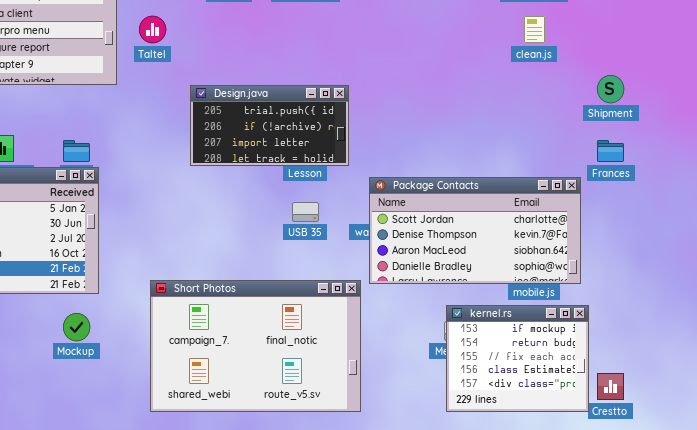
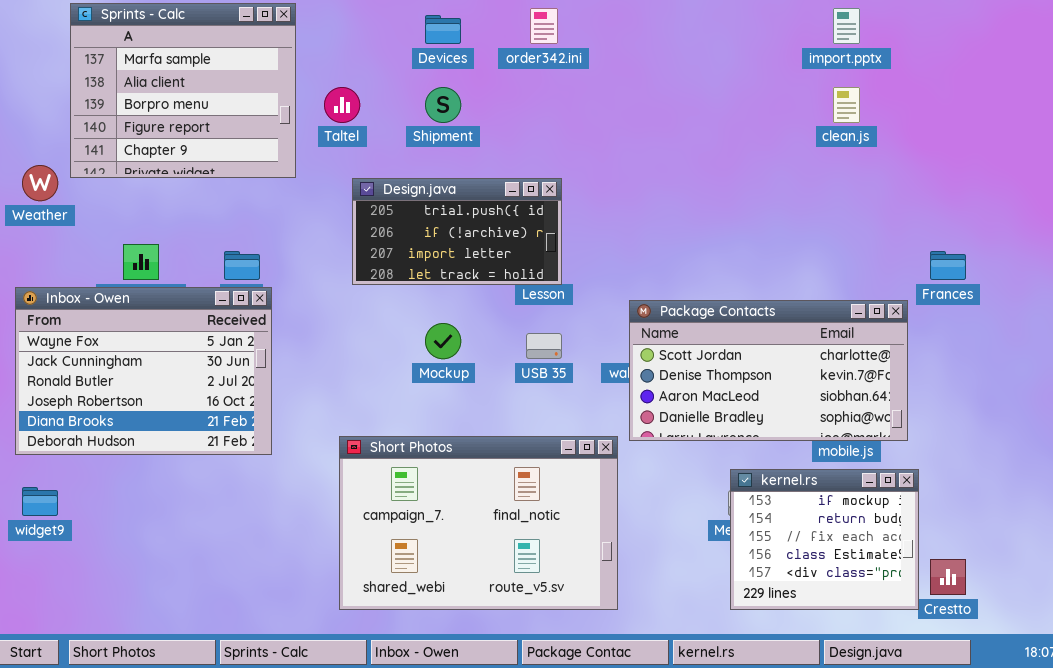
Shipment: [597,75,624,103] -> [425,87,461,123], moved
Design.java: [190,85,349,166] -> [352,178,562,285], moved
Mockup: [63,313,90,341] -> [425,323,461,359], moved

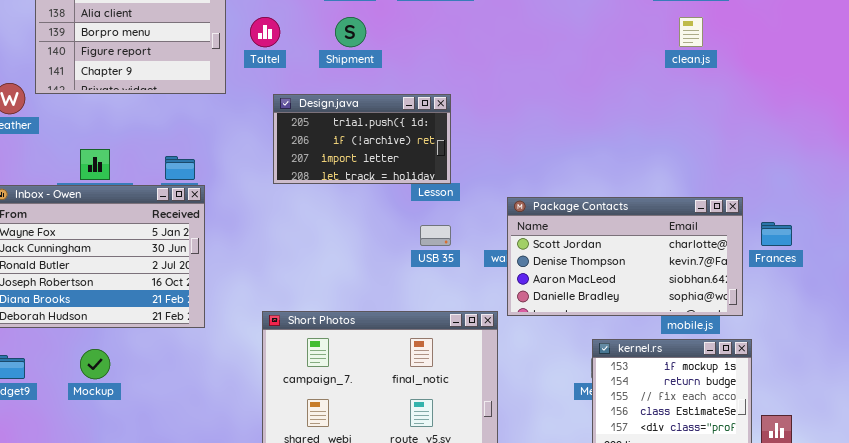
Frances: [930,251,966,280] -> [761,222,792,246], moved
Mockup: [425,323,461,359] -> [80,349,110,379], moved

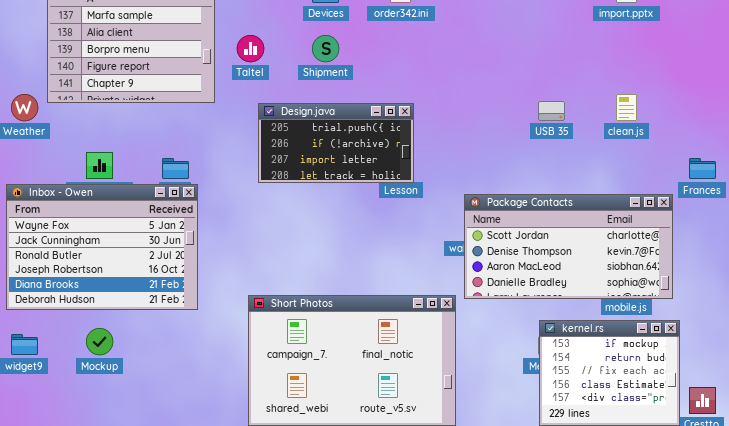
clean.js: [679,17,703,47] -> [616,94,637,121], moved
Frances: [761,222,792,246] -> [689,158,716,179], moved
USB 35: [420,225,451,246] -> [538,101,565,121], moved

